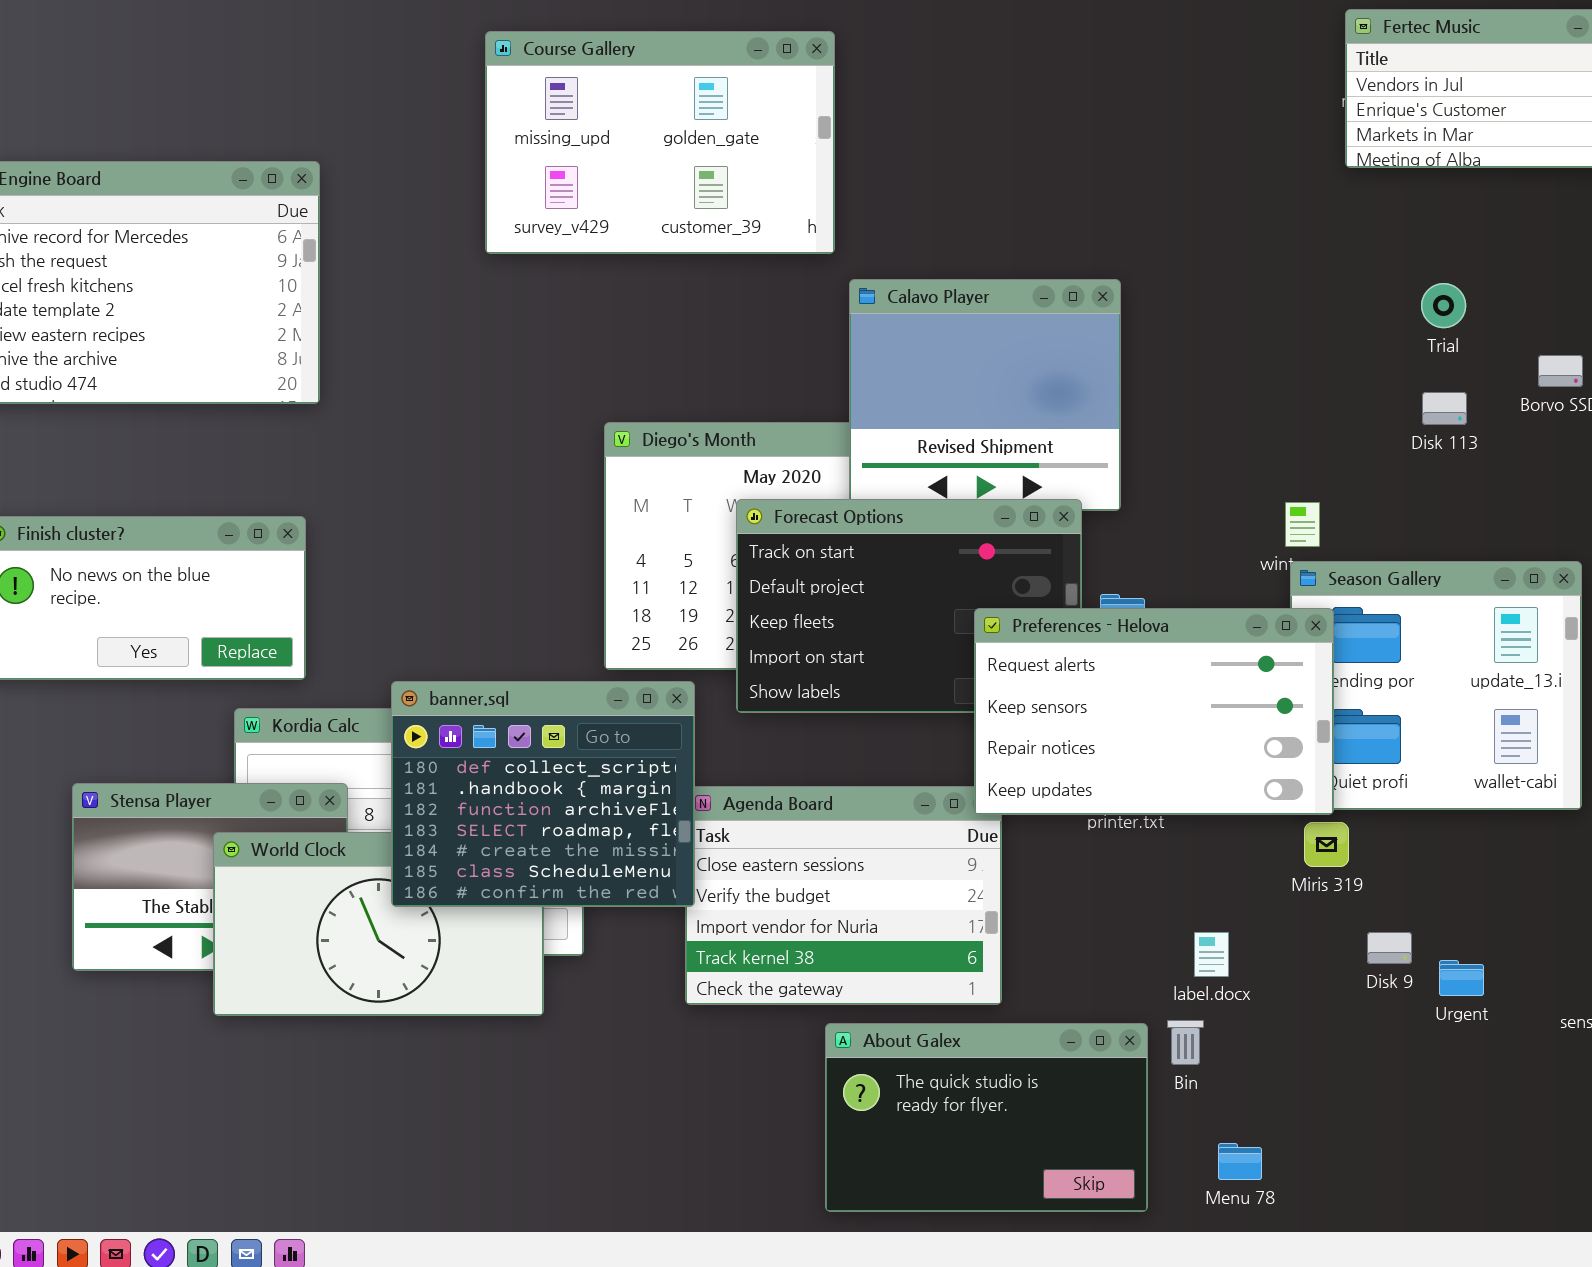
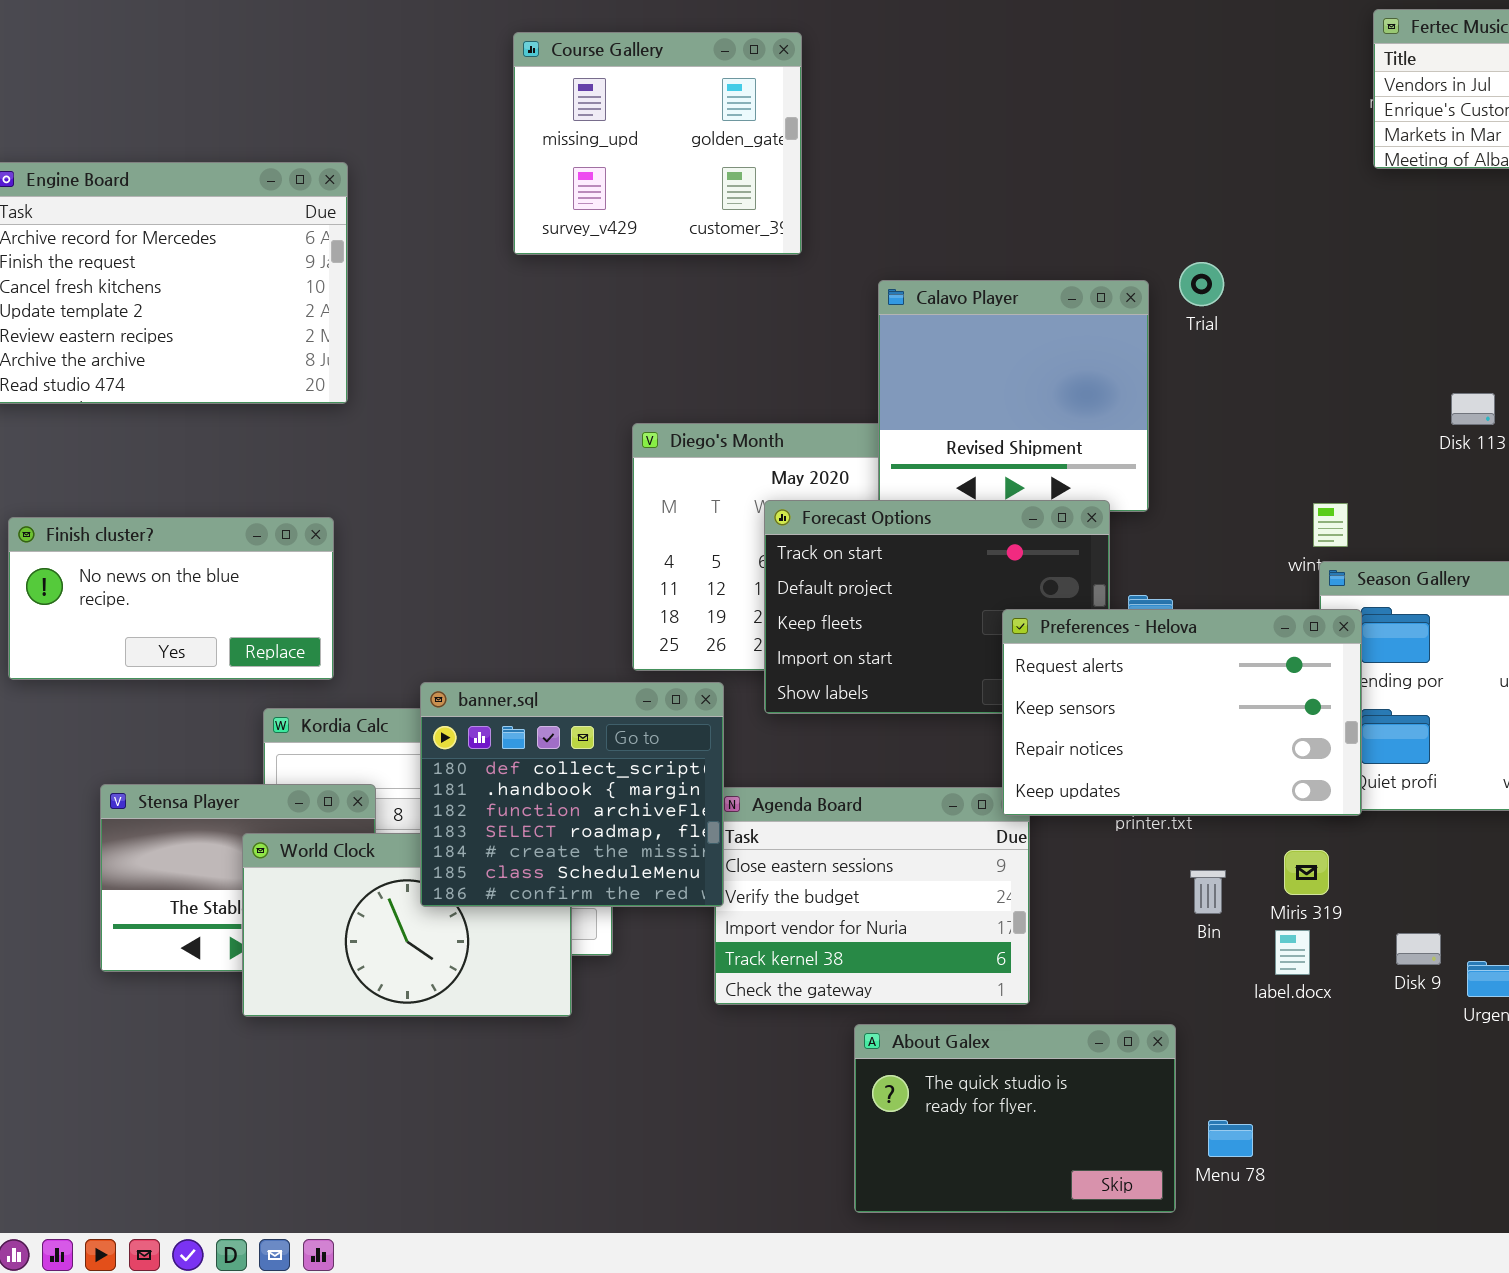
Course Gallery: [485,31,835,254] -> [513,32,802,255], resized
Trial: [1421,283,1466,328] -> [1179,262,1224,306], moved
Miris 319: [1304,822,1349,867] -> [1284,850,1329,895], moved
label.docx: [1194,932,1229,977] -> [1275,930,1310,975], moved
Bin: [1167,1020,1204,1065] -> [1190,870,1226,914], moved
Menu 78: [1218,1143,1262,1180] -> [1208,1120,1253,1157], moved

